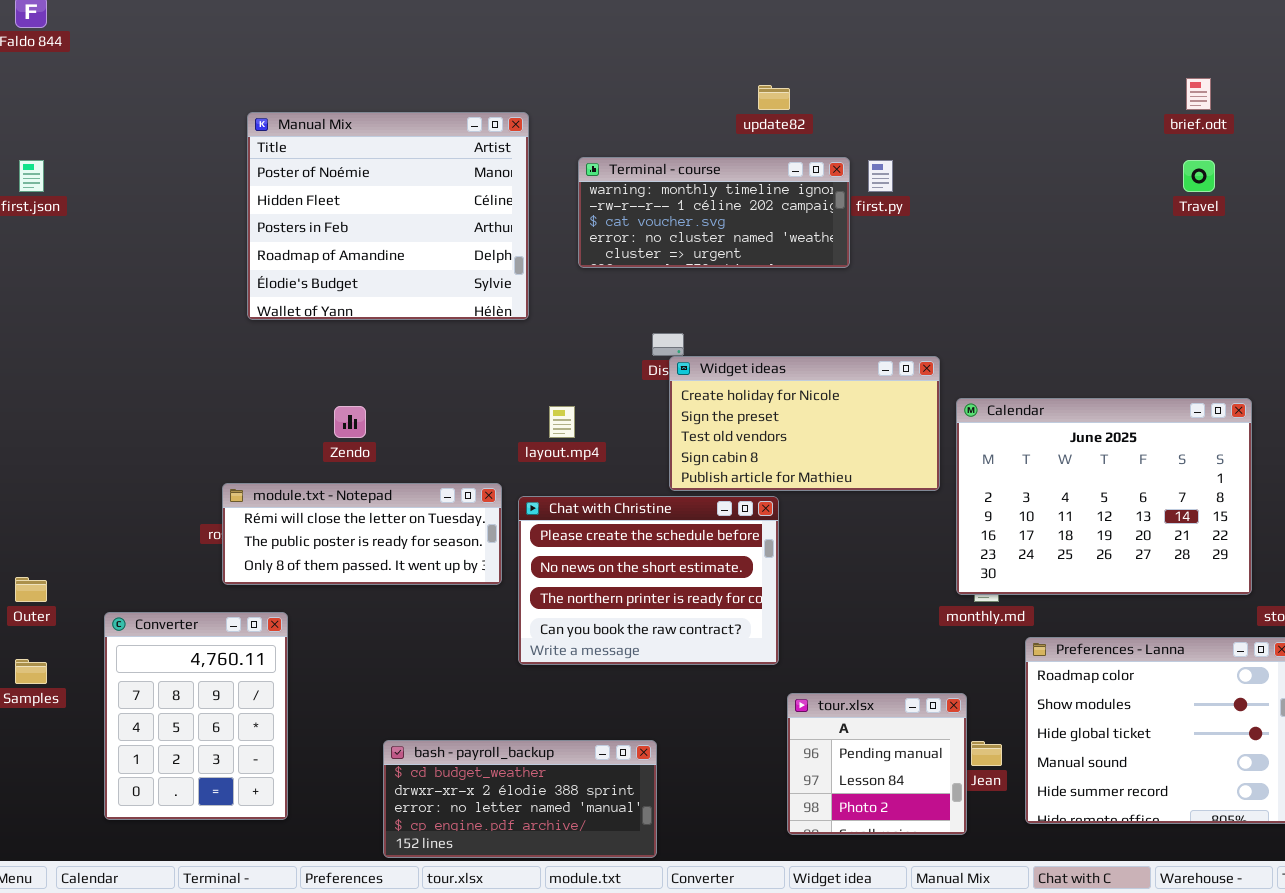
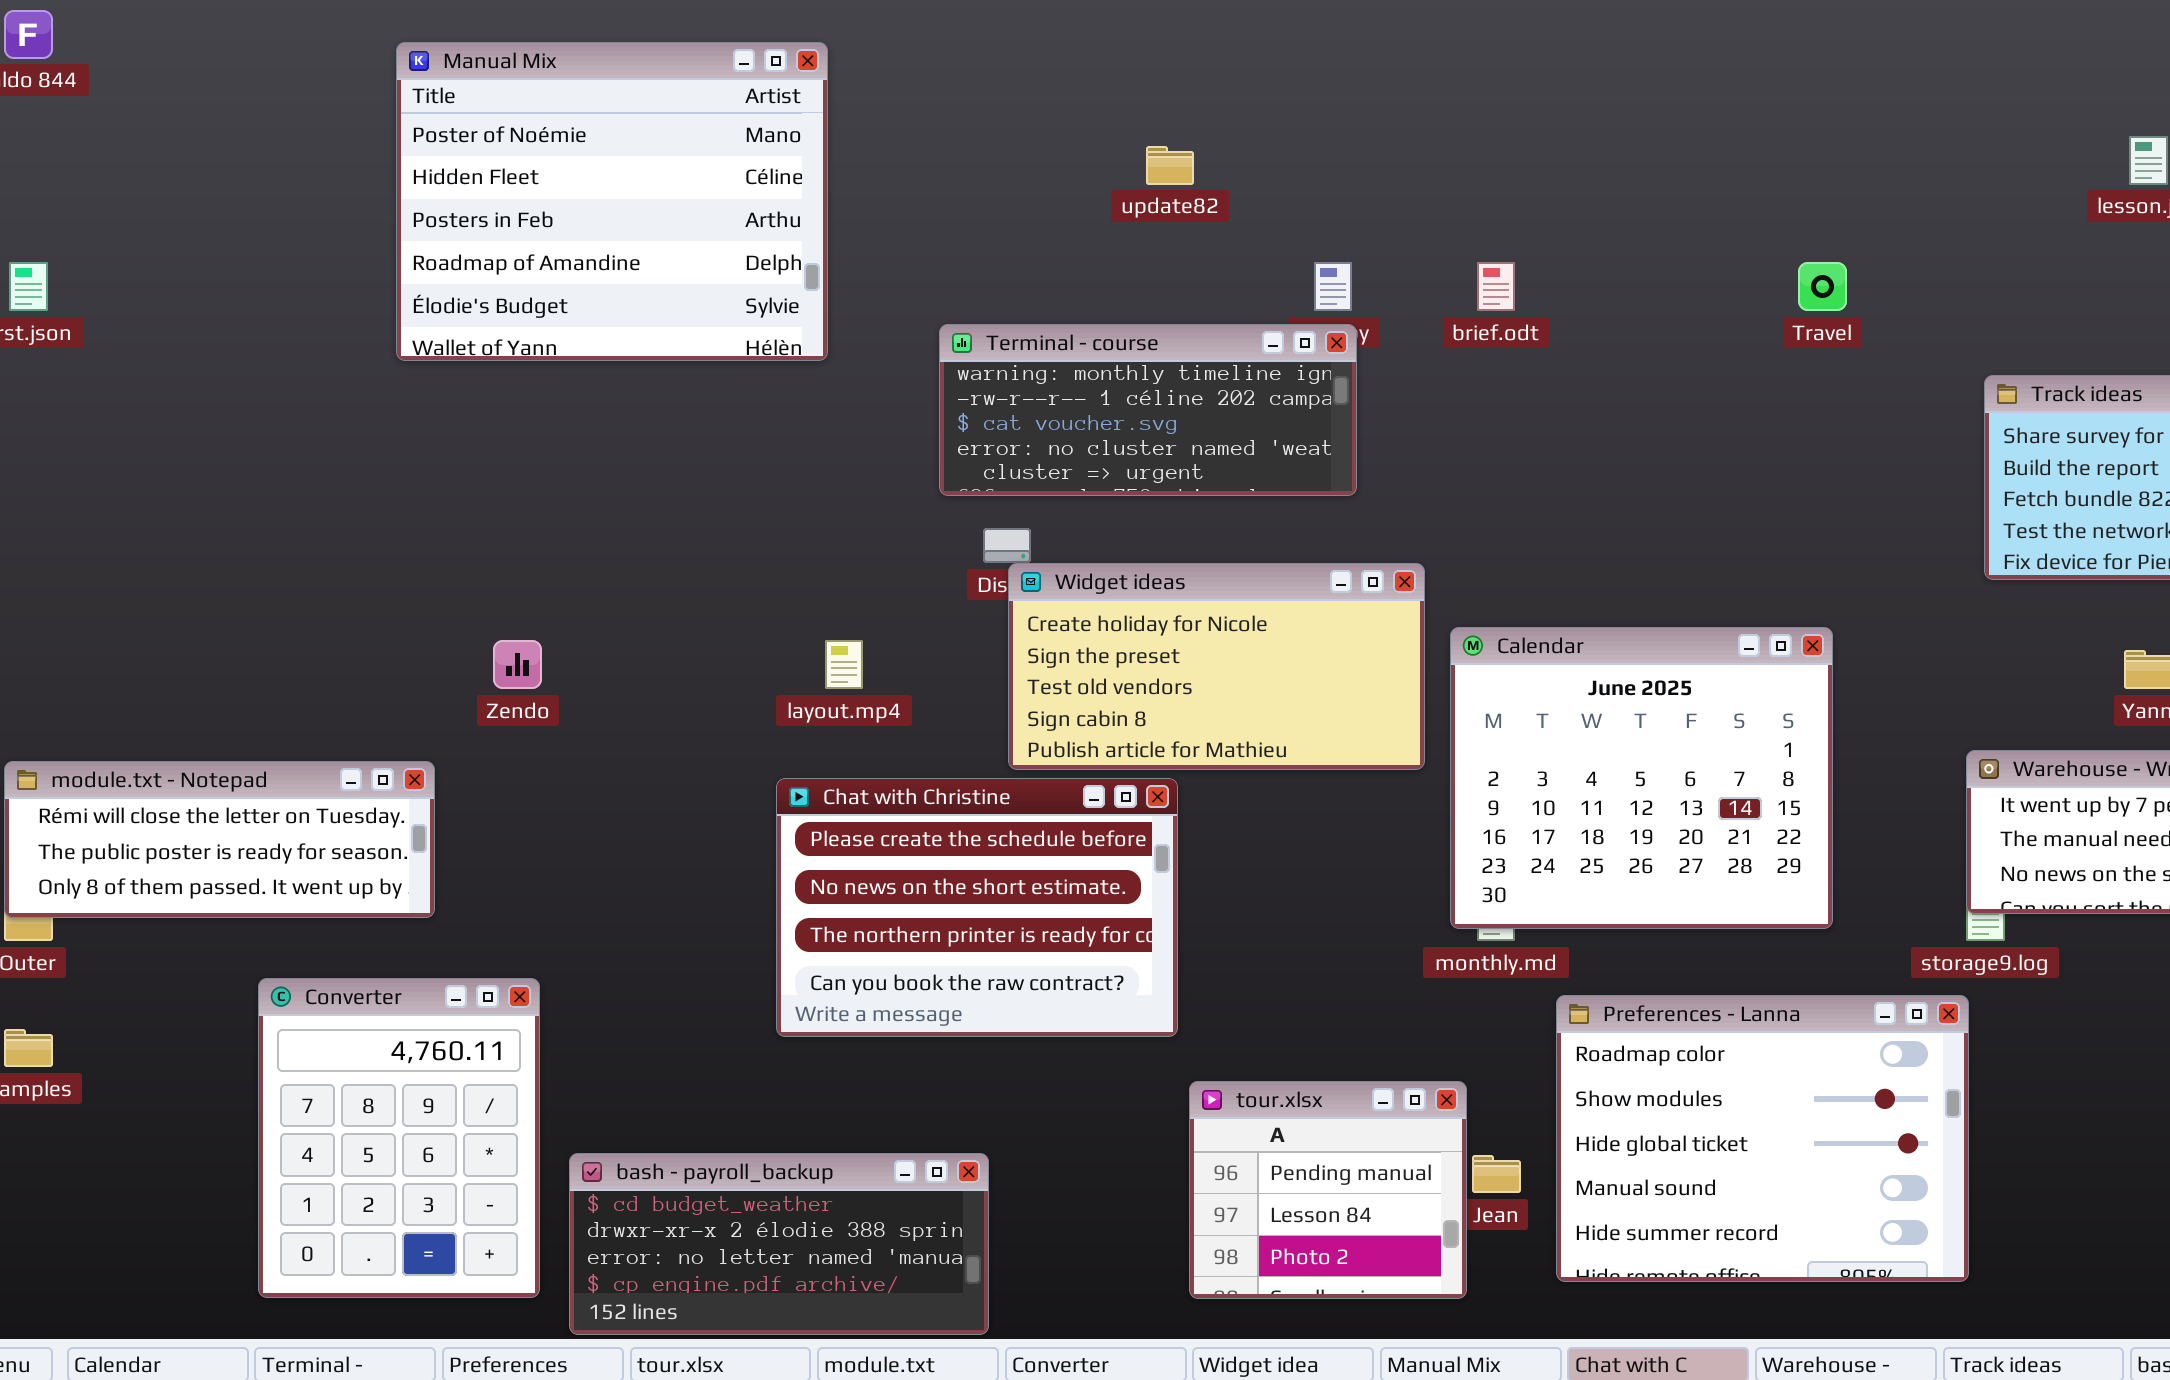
brief.odt: [1186,78,1211,110] -> [1477,262,1515,311], moved
Manual Mix: [247,112,529,320] -> [396,42,828,361], moved
Terminal - course: [578,157,850,268] -> [939,324,1357,496], moved
Calendar: [956,398,1252,595] -> [1450,627,1833,929], resized
module.txt - Notepad: [222,483,502,585] -> [4,761,435,918], moved
Converter: [104,612,288,820] -> [258,978,540,1298], moved

